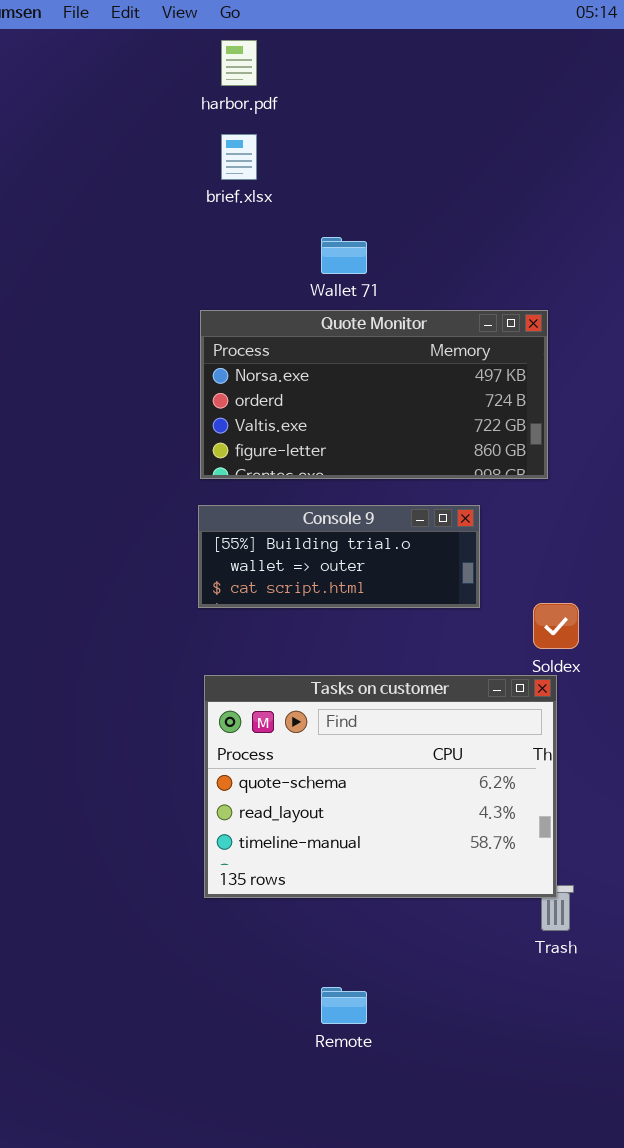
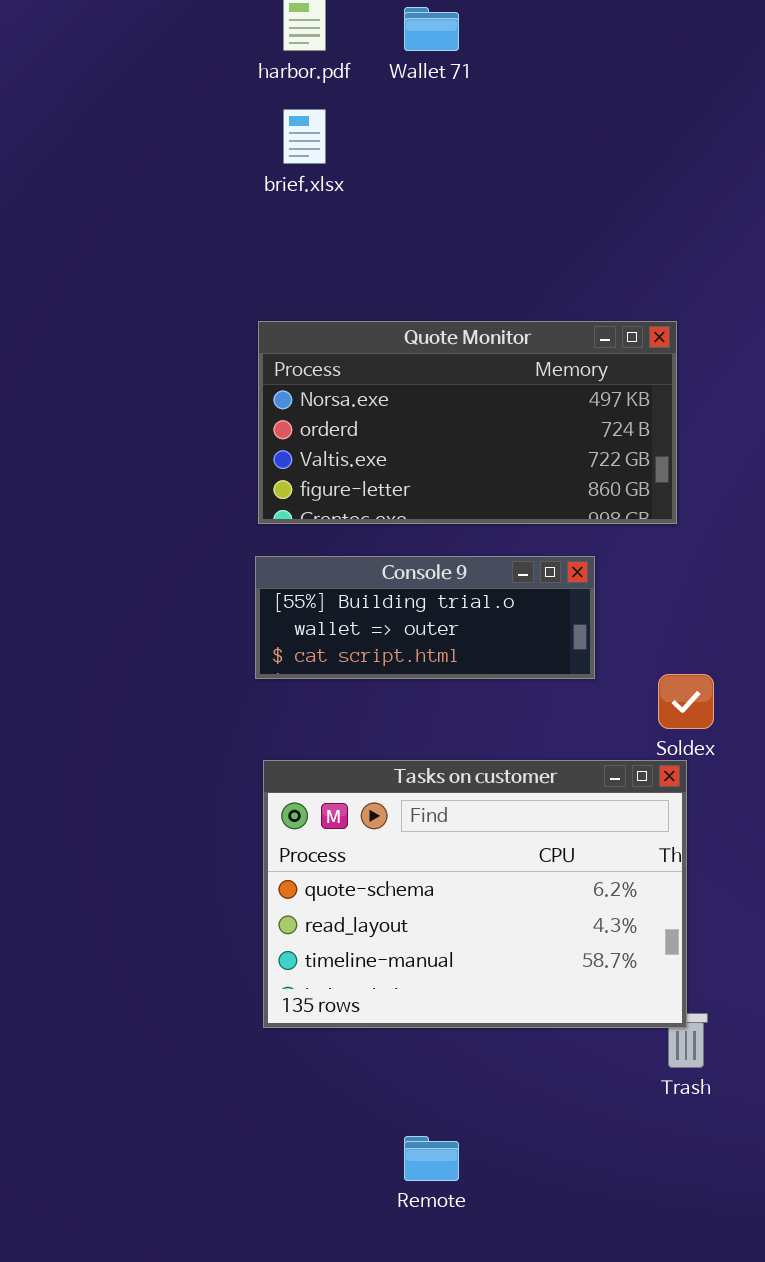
Wallet 71: [321,237,367,274] -> [404,7,459,51], moved

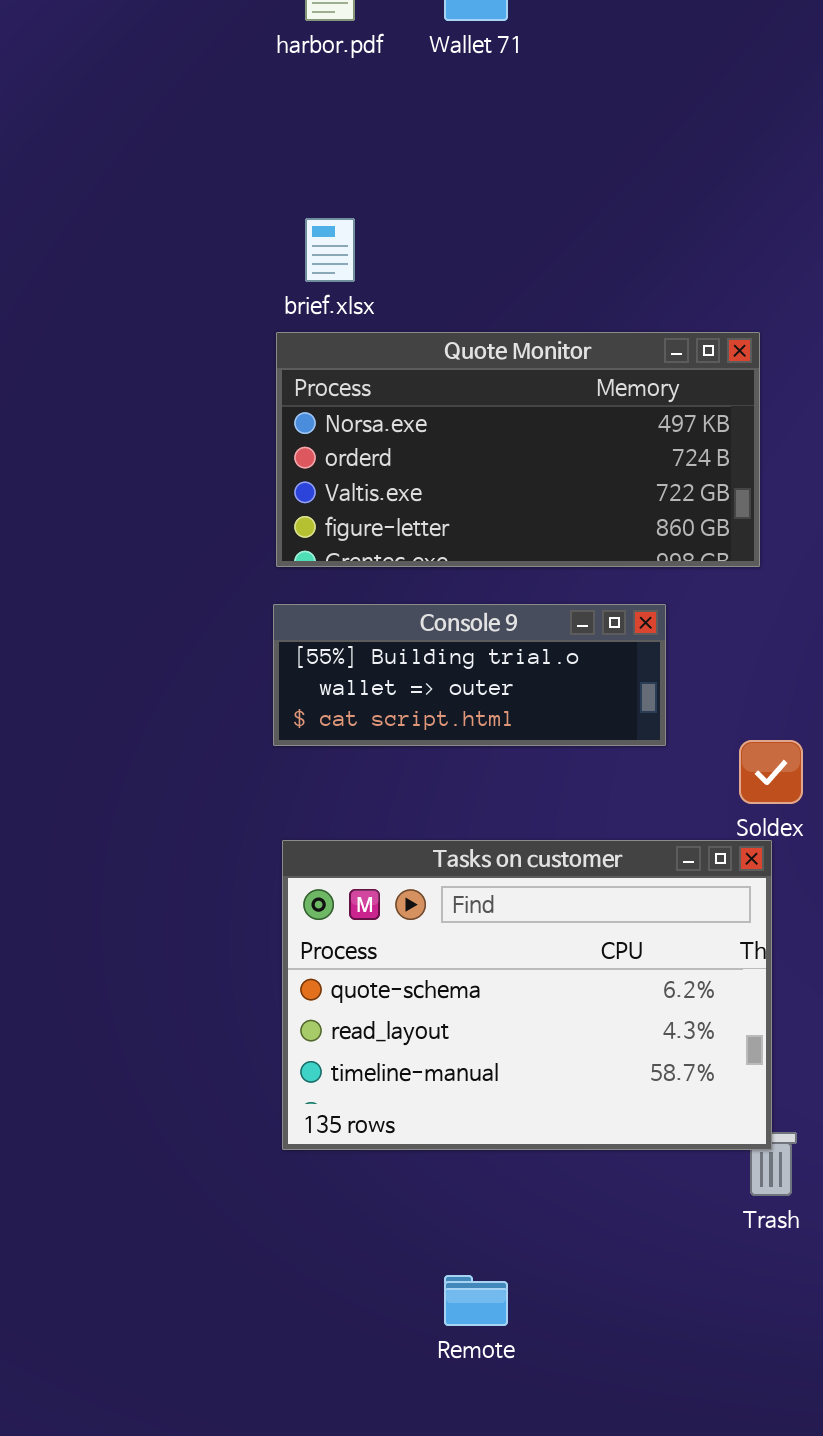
brief.xlsx: [283,109,326,164] -> [305,218,355,282], moved

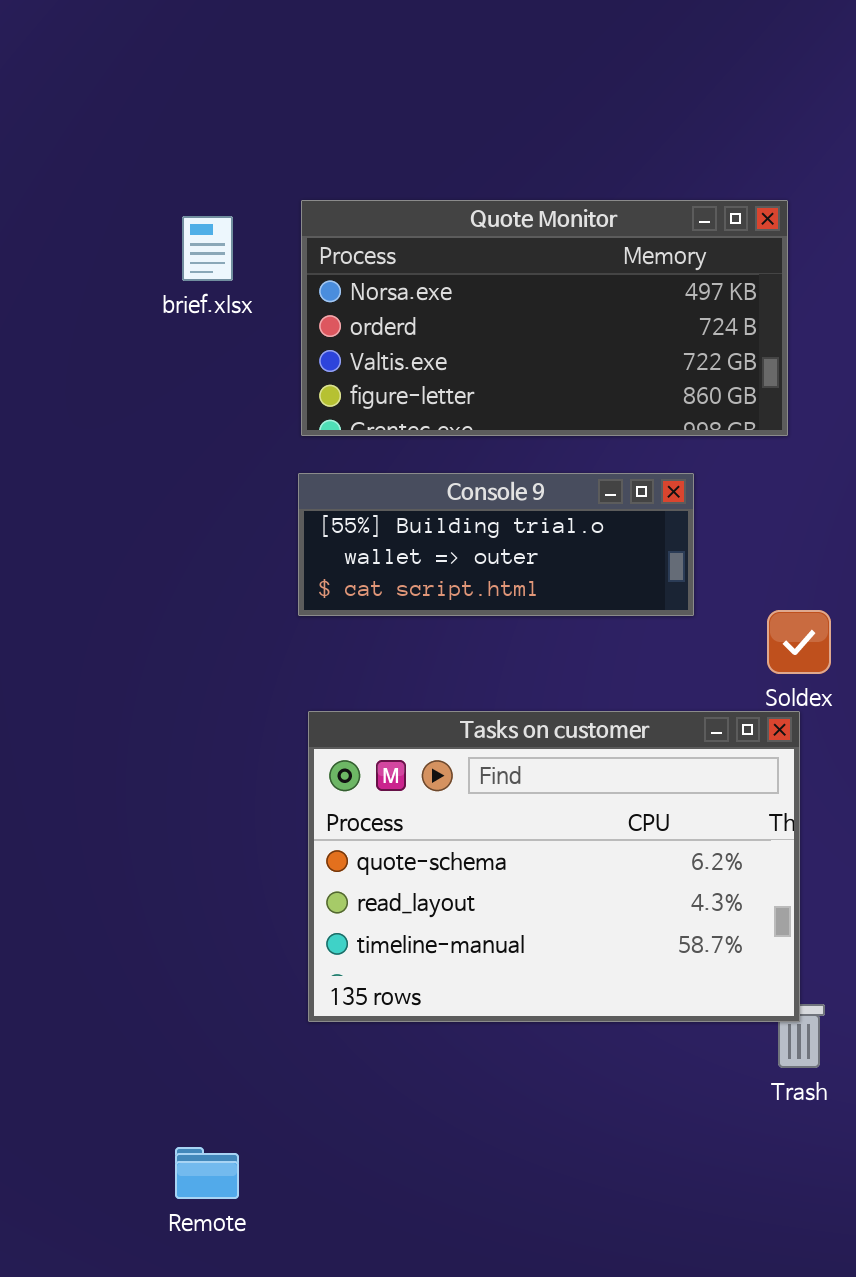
brief.xlsx: [305,218,355,282] -> [182,216,233,281], moved
Remote: [444,1275,508,1326] -> [175,1147,239,1199], moved

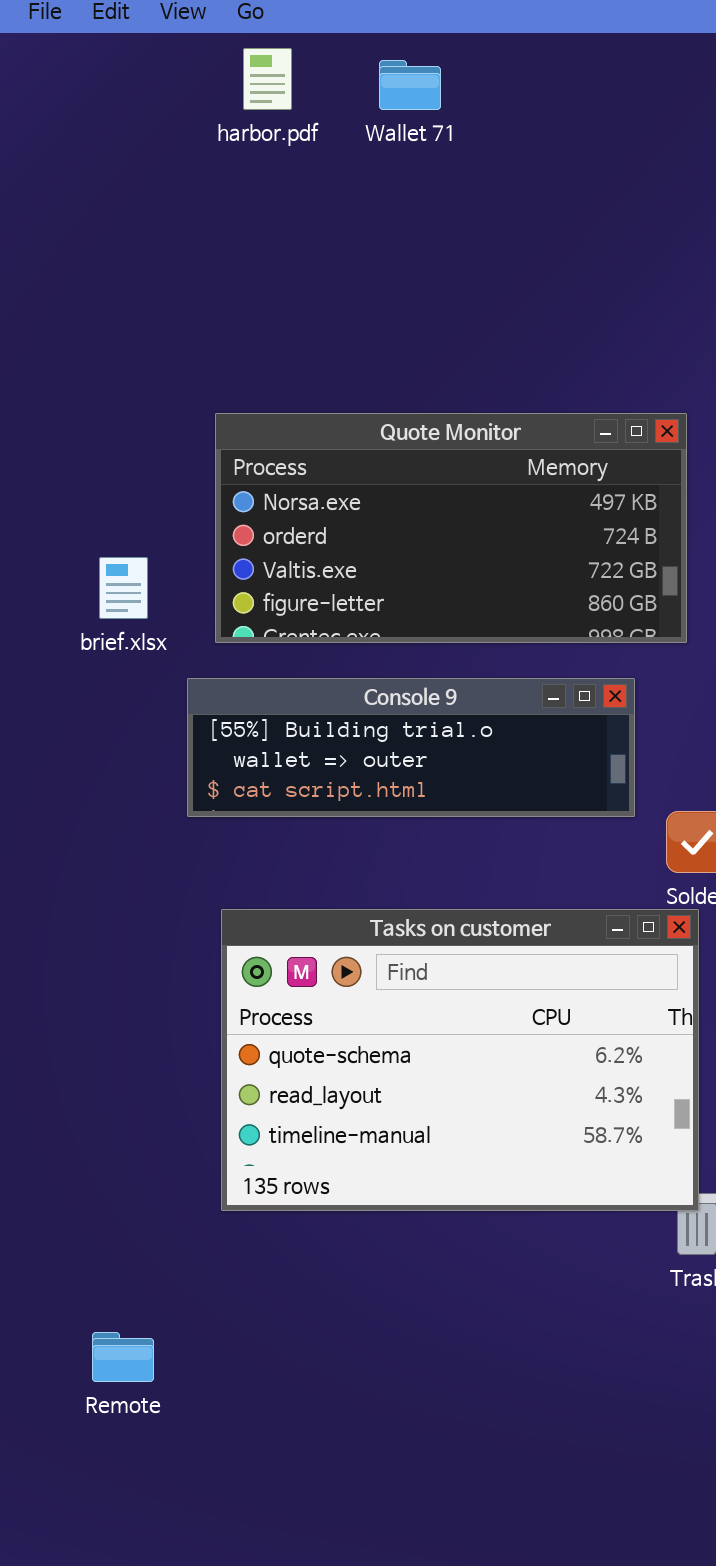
brief.xlsx: [182,216,233,281] -> [99,557,148,619], moved
Console 9: [298,473,694,616] -> [187,678,635,817], moved, resized

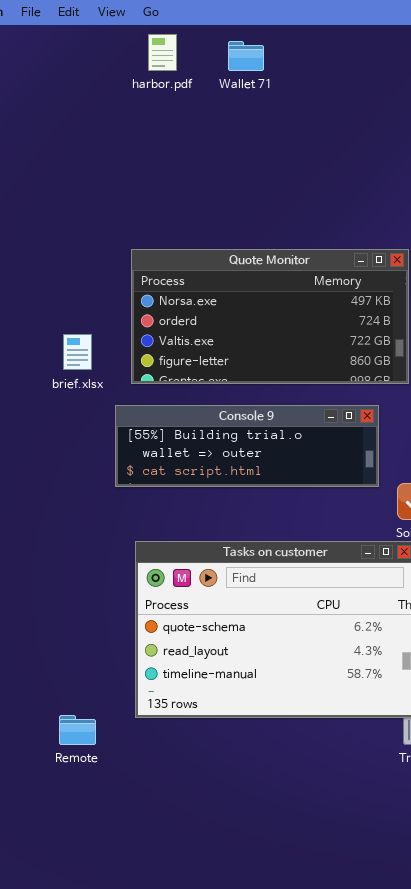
Remote: [92,1332,154,1382] -> [59,715,96,745], moved

